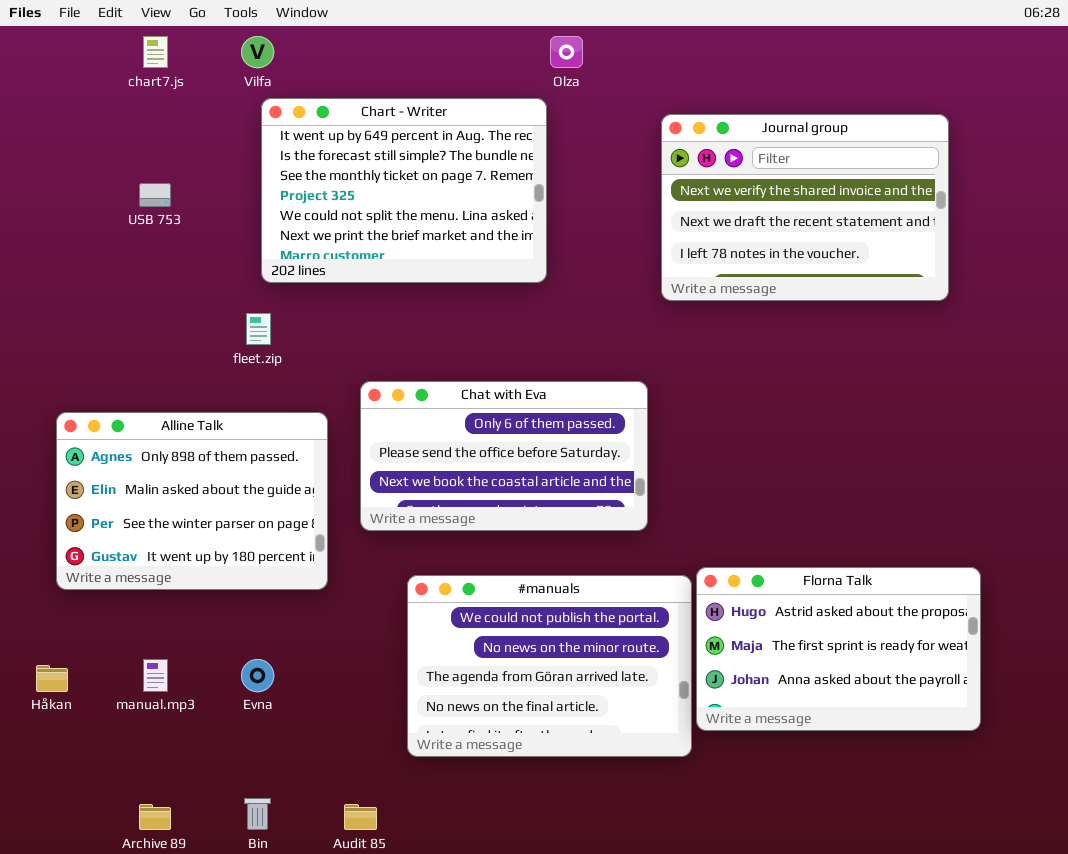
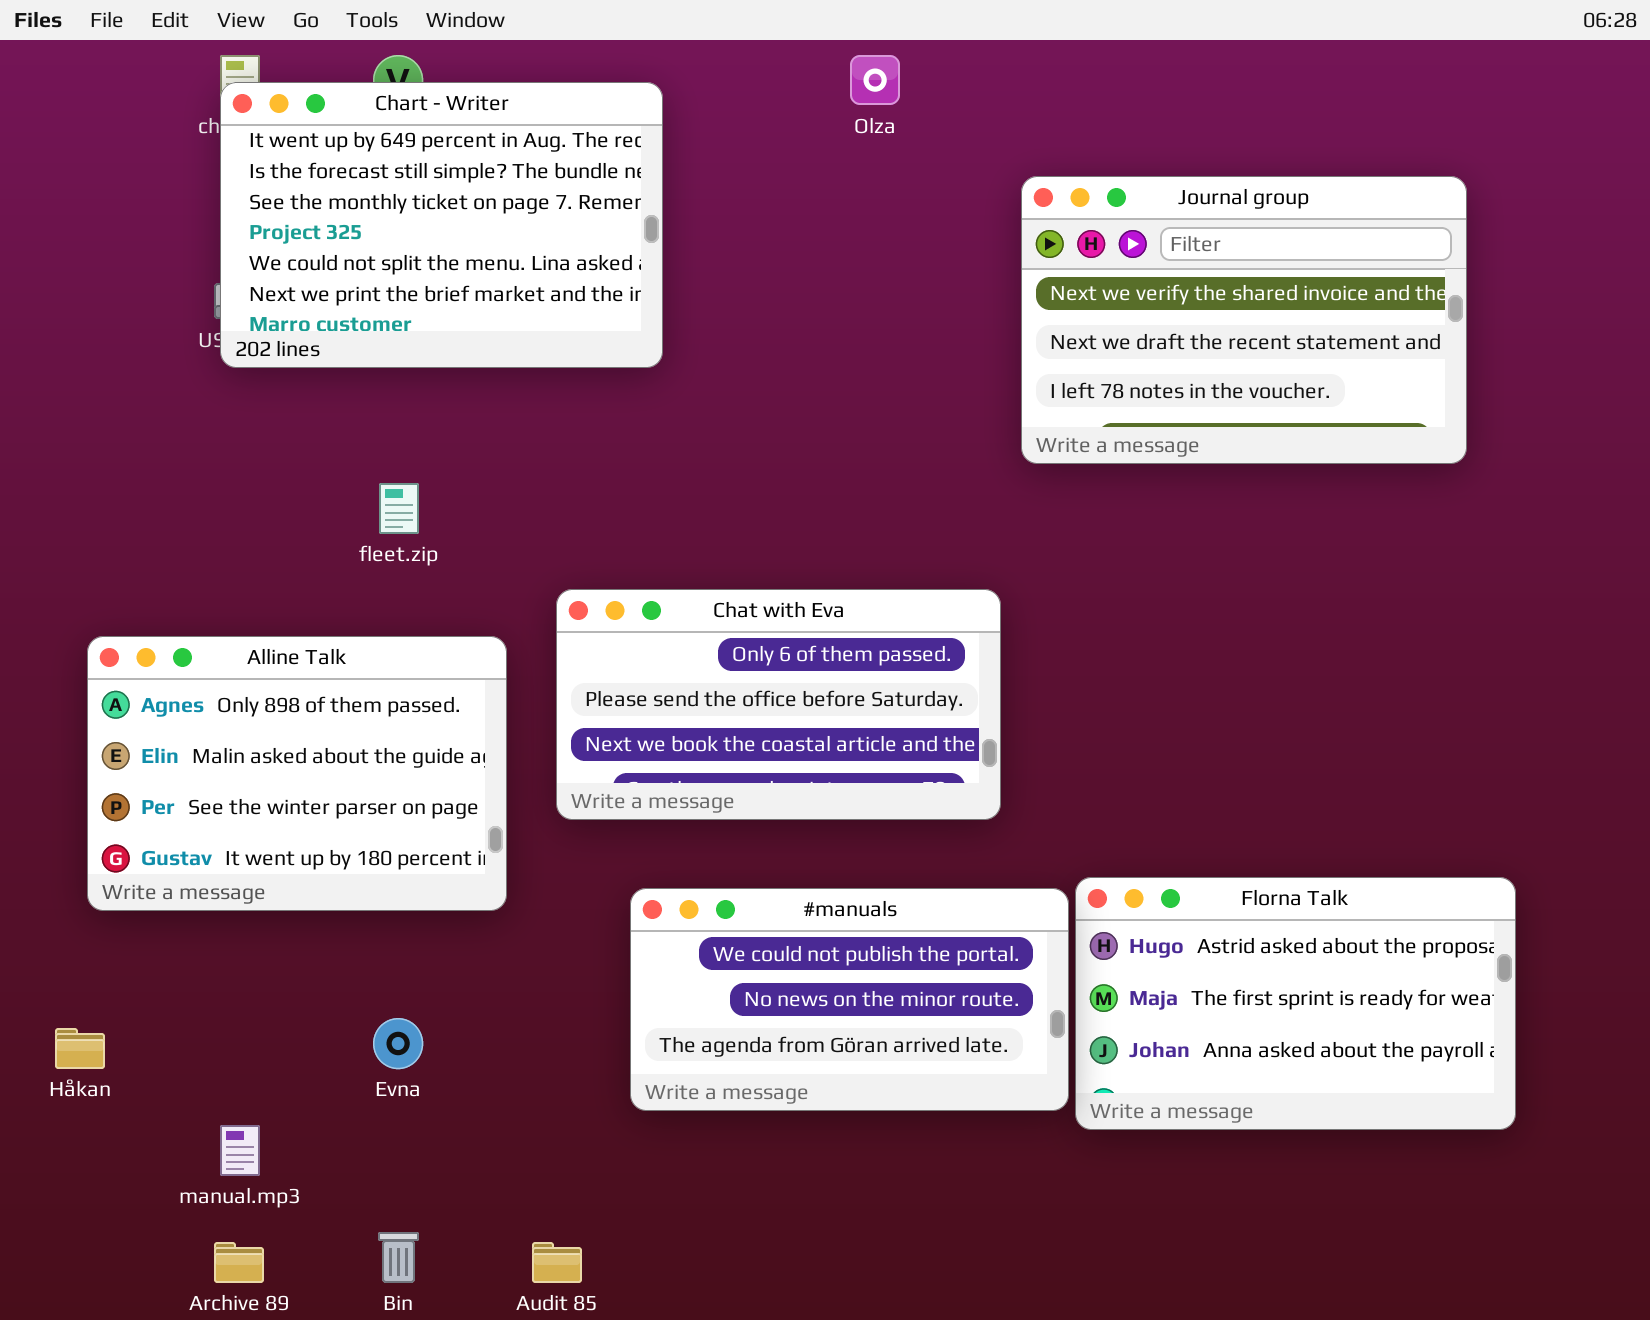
Chart - Writer: [261,98,547,283] -> [220,82,663,368], moved
#manuals: [407,575,692,757] -> [630,888,1069,1111], resized
manual.mp3: [143,659,168,692] -> [220,1125,260,1176], moved

